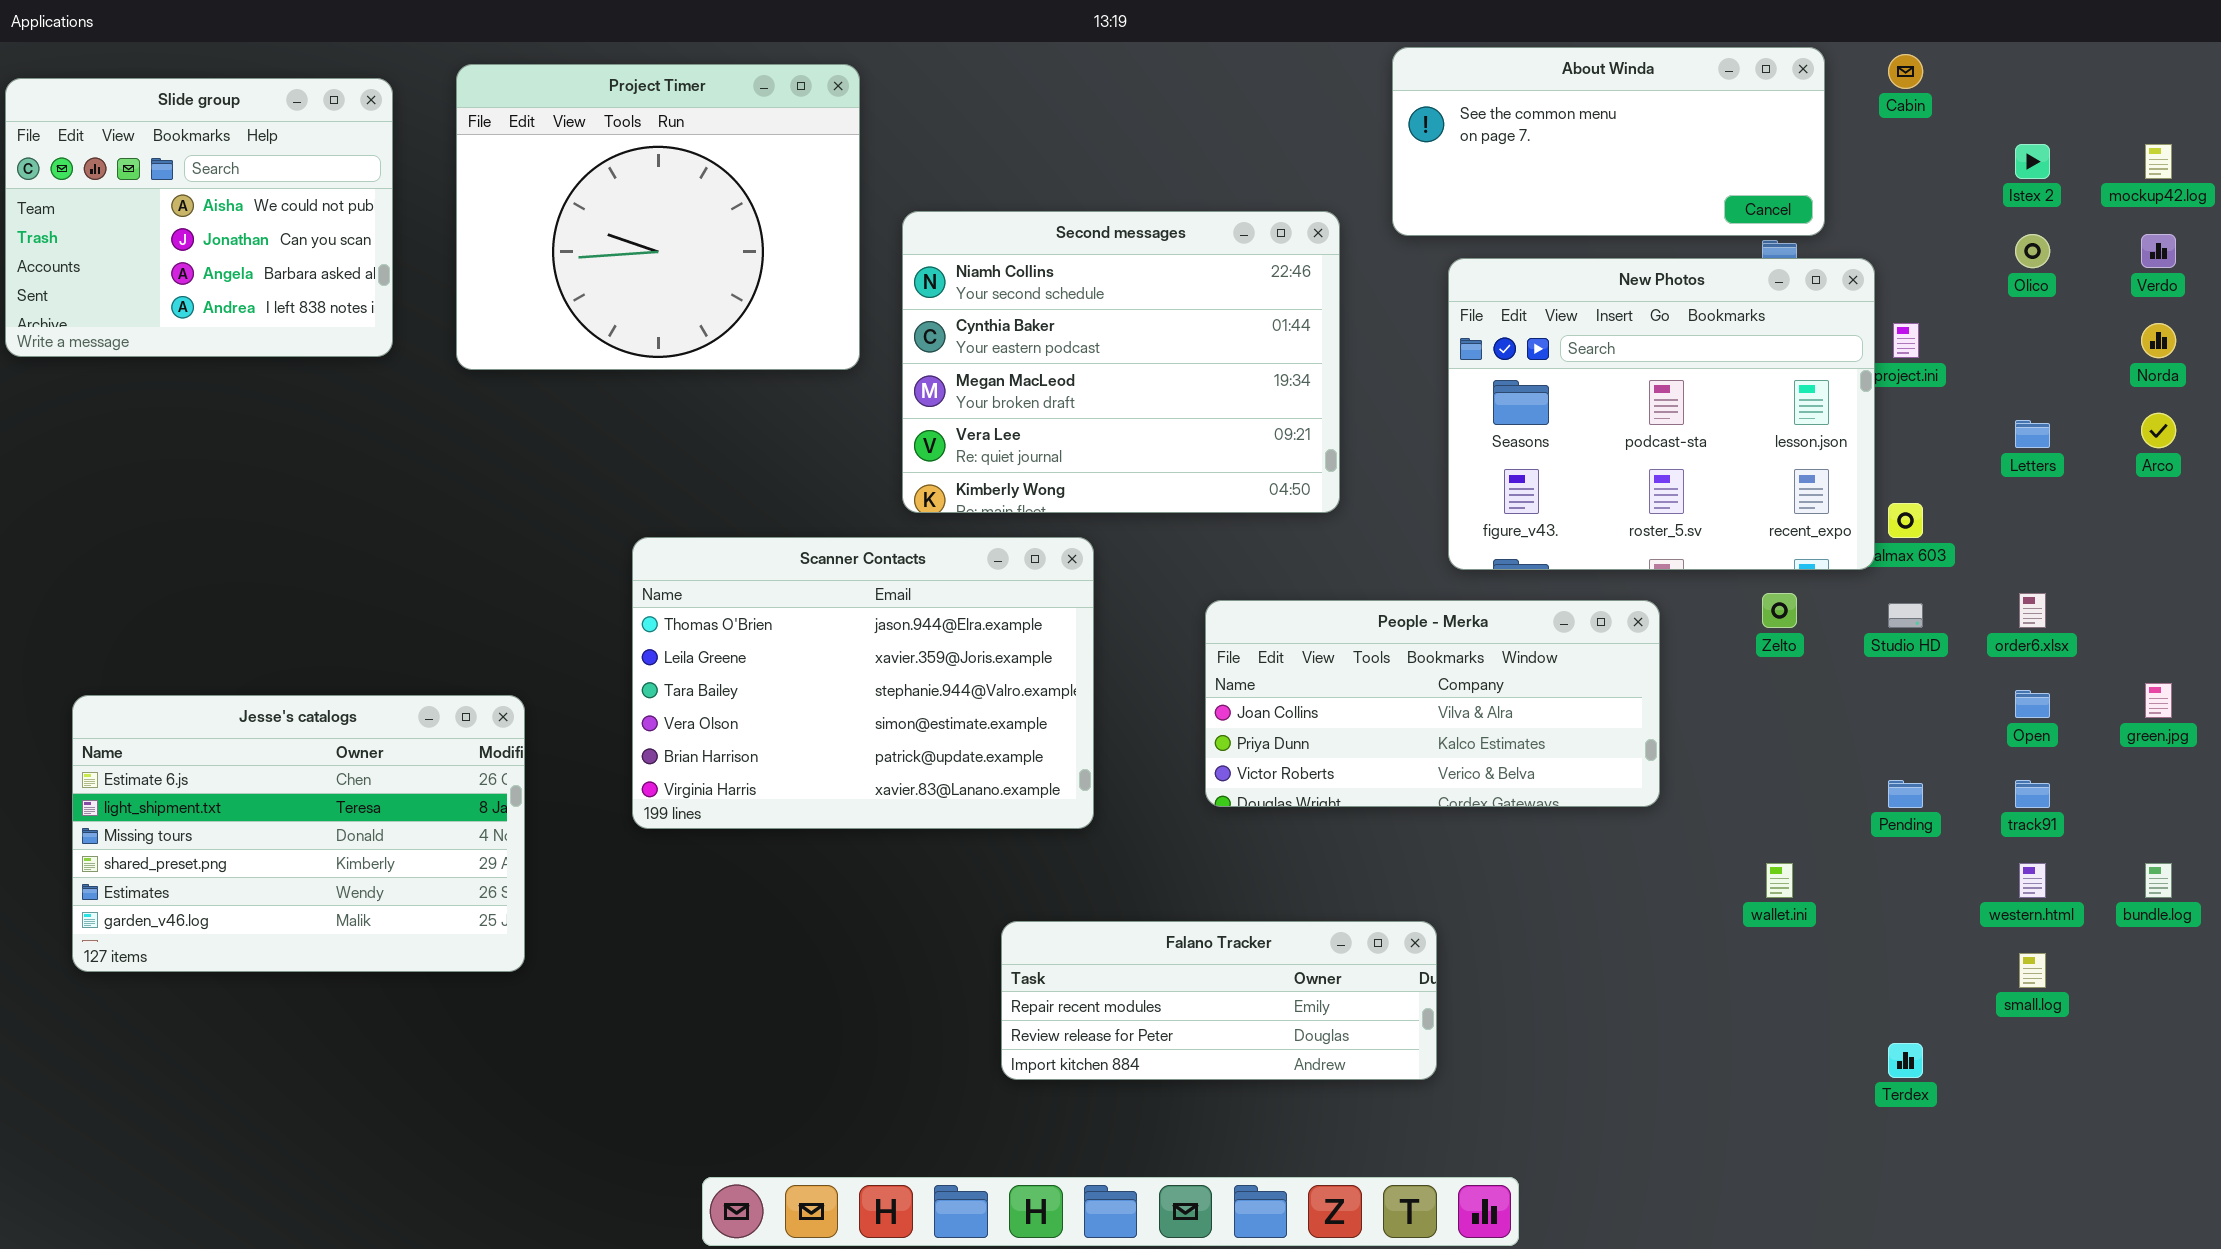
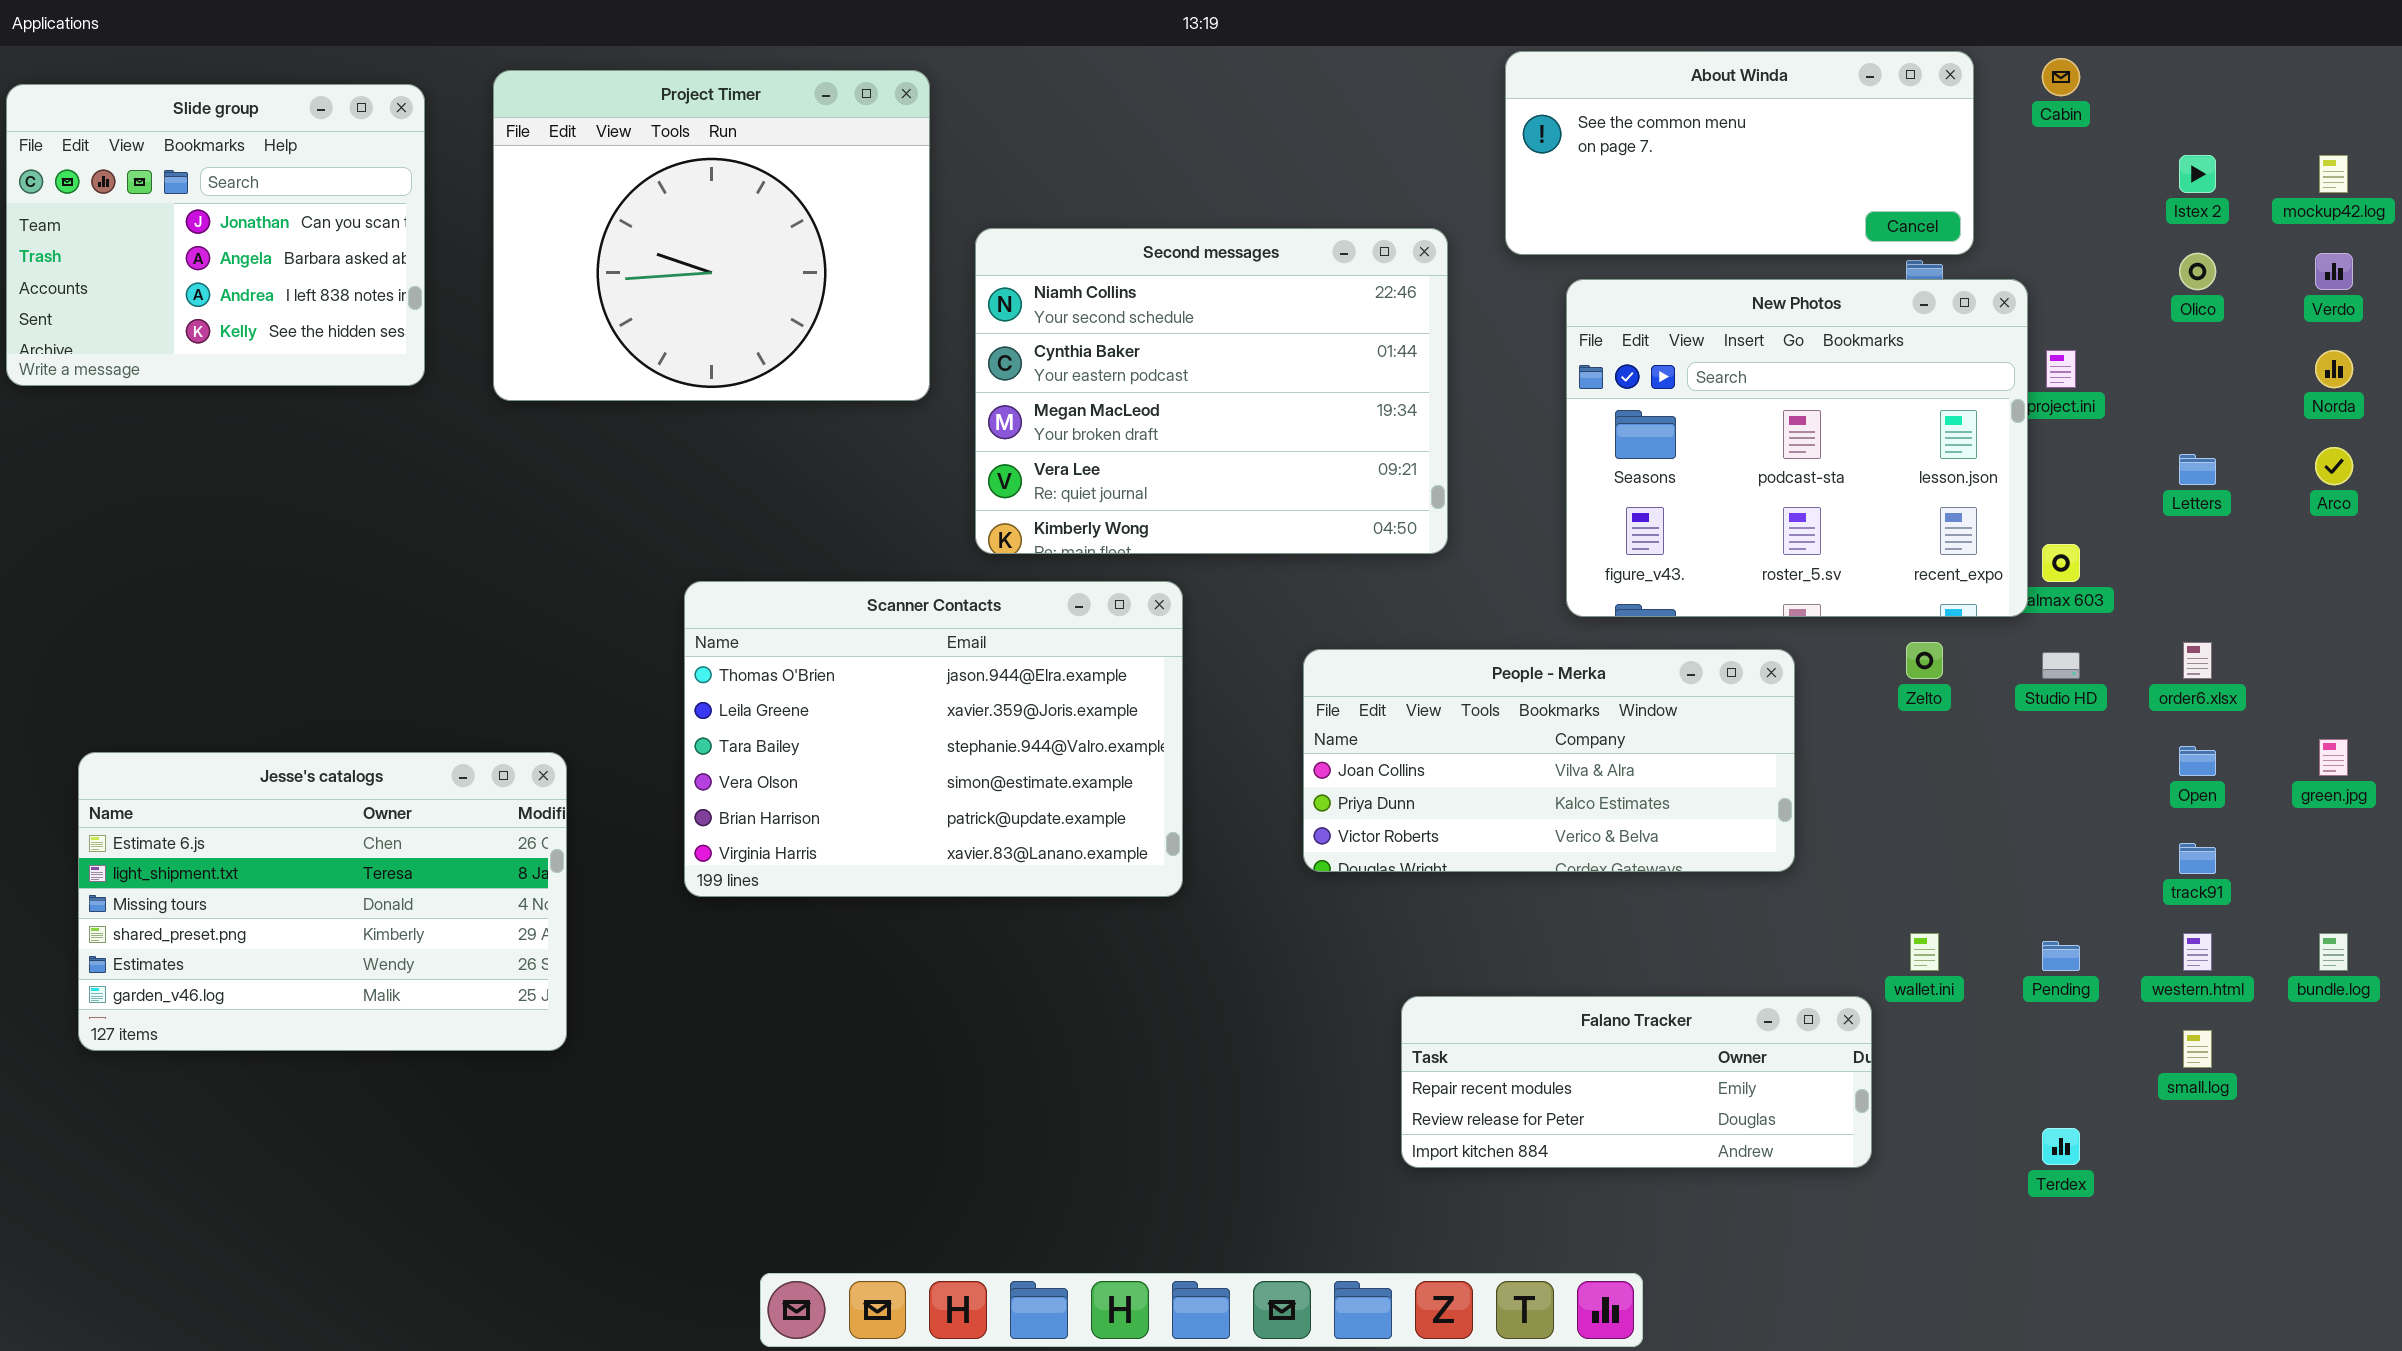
Slide group: [5,78,393,357] -> [6,84,425,386], scrolled down 1 row
Pending: [1888,780,1923,808] -> [2042,941,2080,971], moved
Falano Tracker: [1001,921,1437,1080] -> [1401,996,1872,1168], moved

